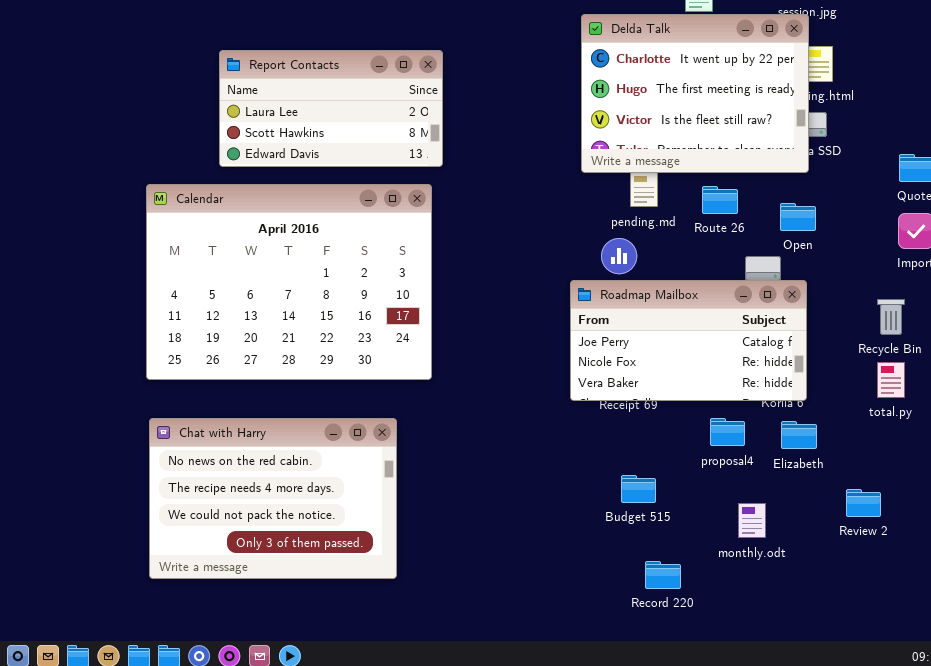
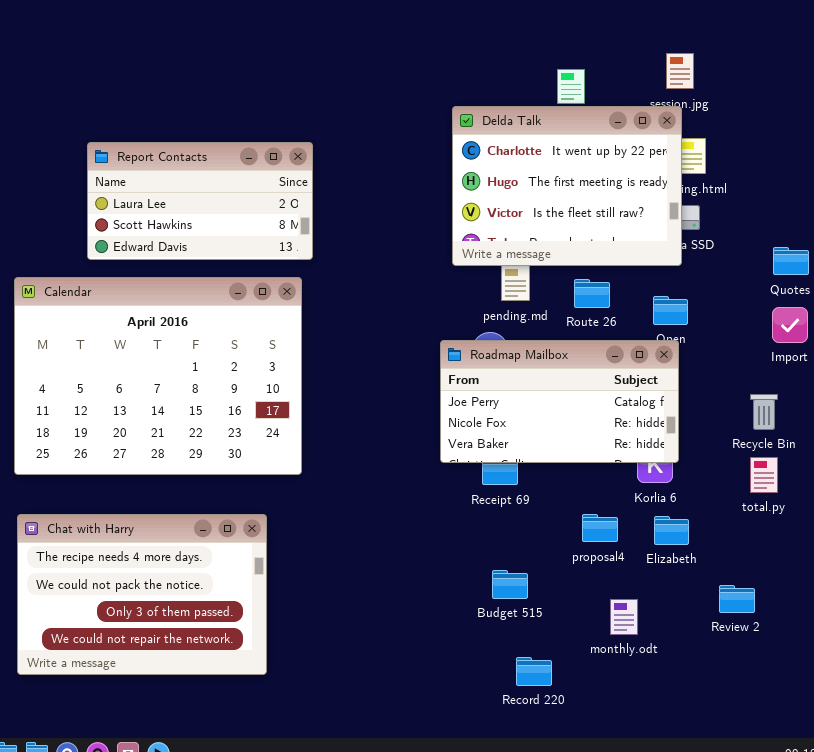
Roadmap Mailbox: [570,280,807,401] -> [440,340,679,463], moved
Chat with Harry: [149,418,397,579] -> [17,514,267,675], scrolled down 1 row

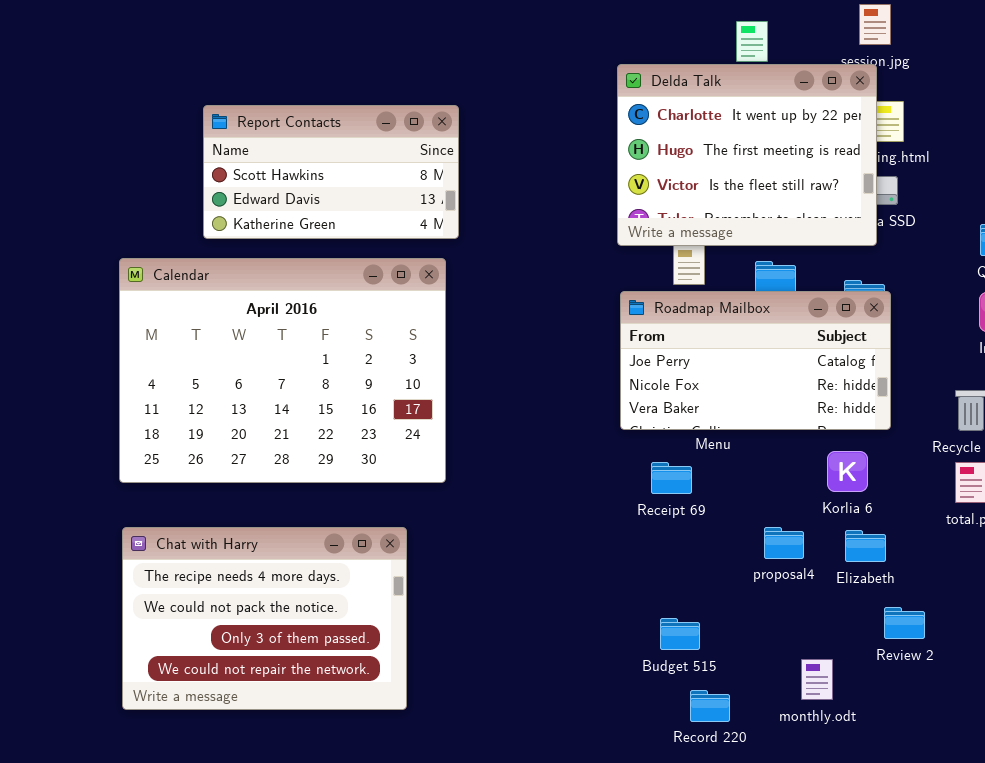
Report Contacts: [87,142,313,260] -> [203,105,459,239], scrolled down 1 row
Roadmap Mailbox: [440,340,679,463] -> [620,291,891,430], moved
Budget 515: [492,570,528,599] -> [660,618,700,650], moved
Review 2: [719,585,755,613] -> [884,607,925,639], moved
monthly.odt: [610,599,638,635] -> [801,659,833,700], moved

